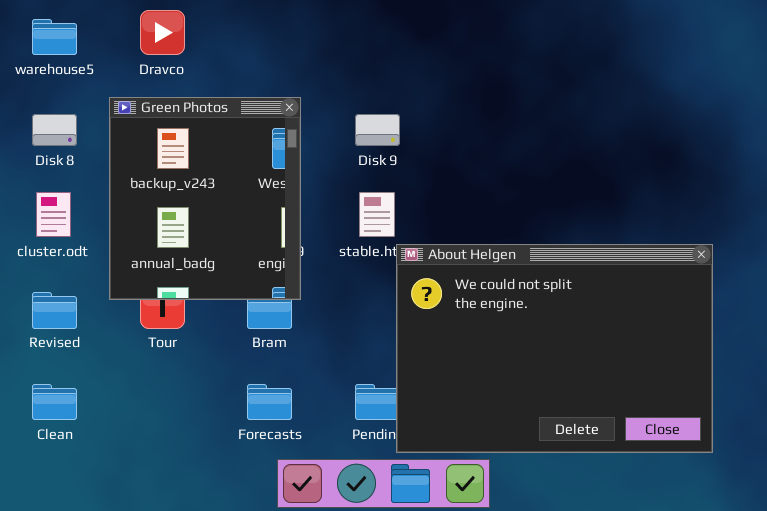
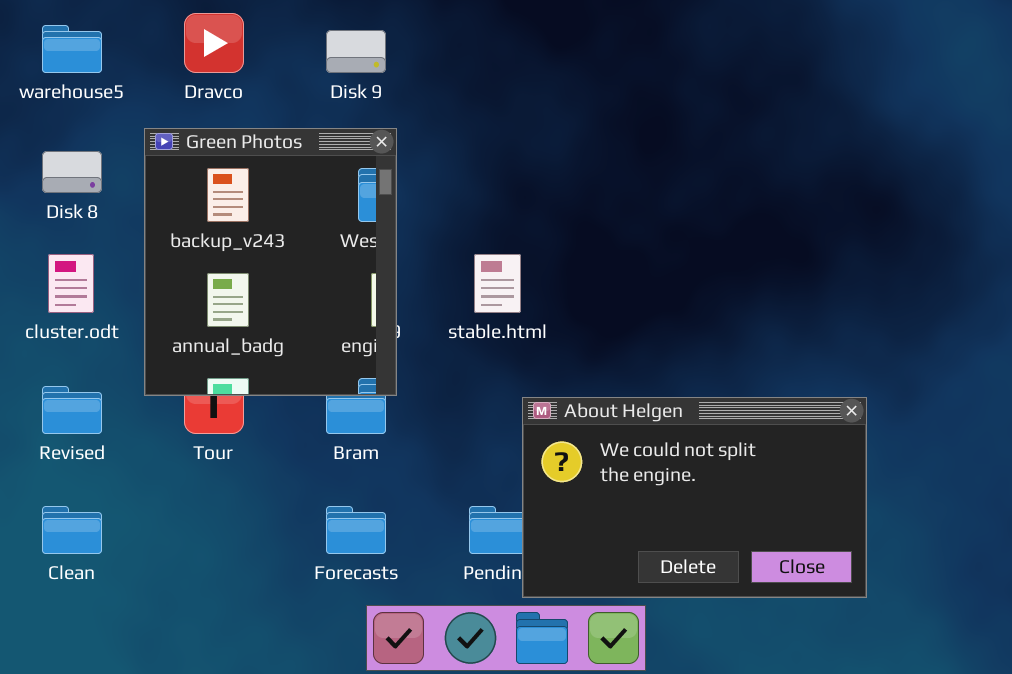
Disk 9: [355,114,400,146] -> [326,30,386,73], moved
About Helgen: [396,244,713,453] -> [522,397,867,598], resized

